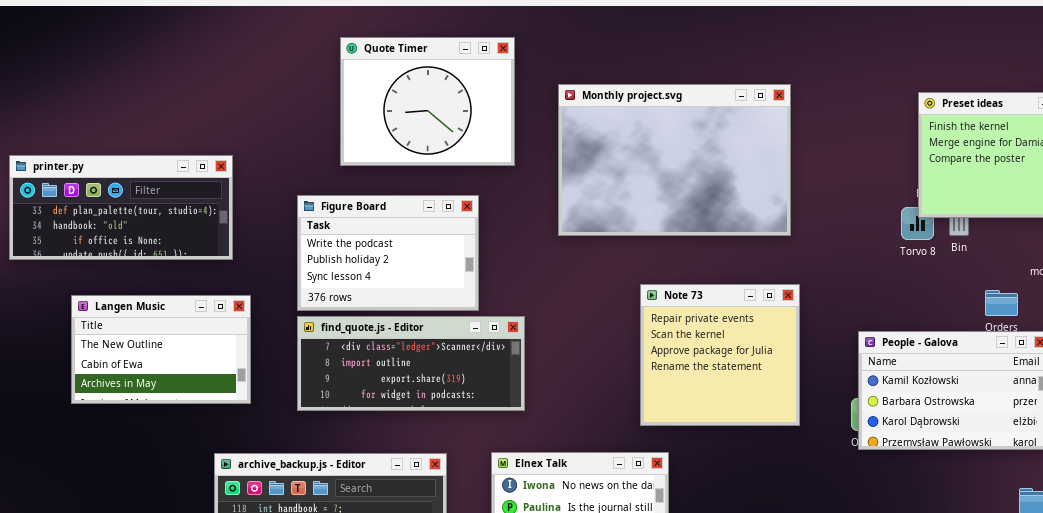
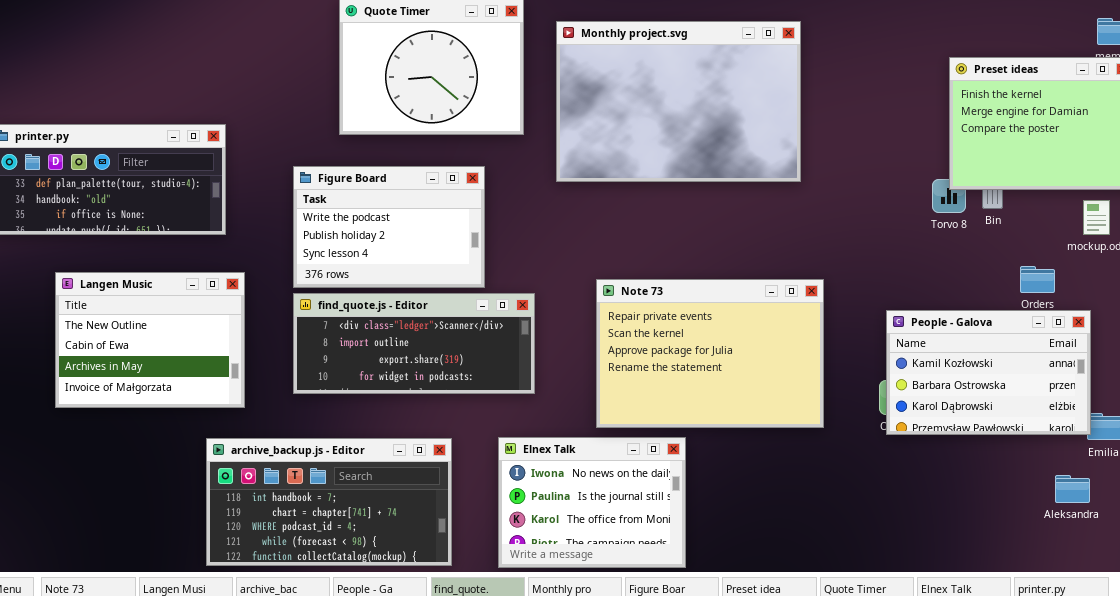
Monthly project.svg: [558,84,791,236] -> [556,21,801,182], moved
Note 73: [640,284,800,426] -> [596,279,824,428], moved, resized
Langen Music: [71,295,251,404] -> [55,272,245,408], resized

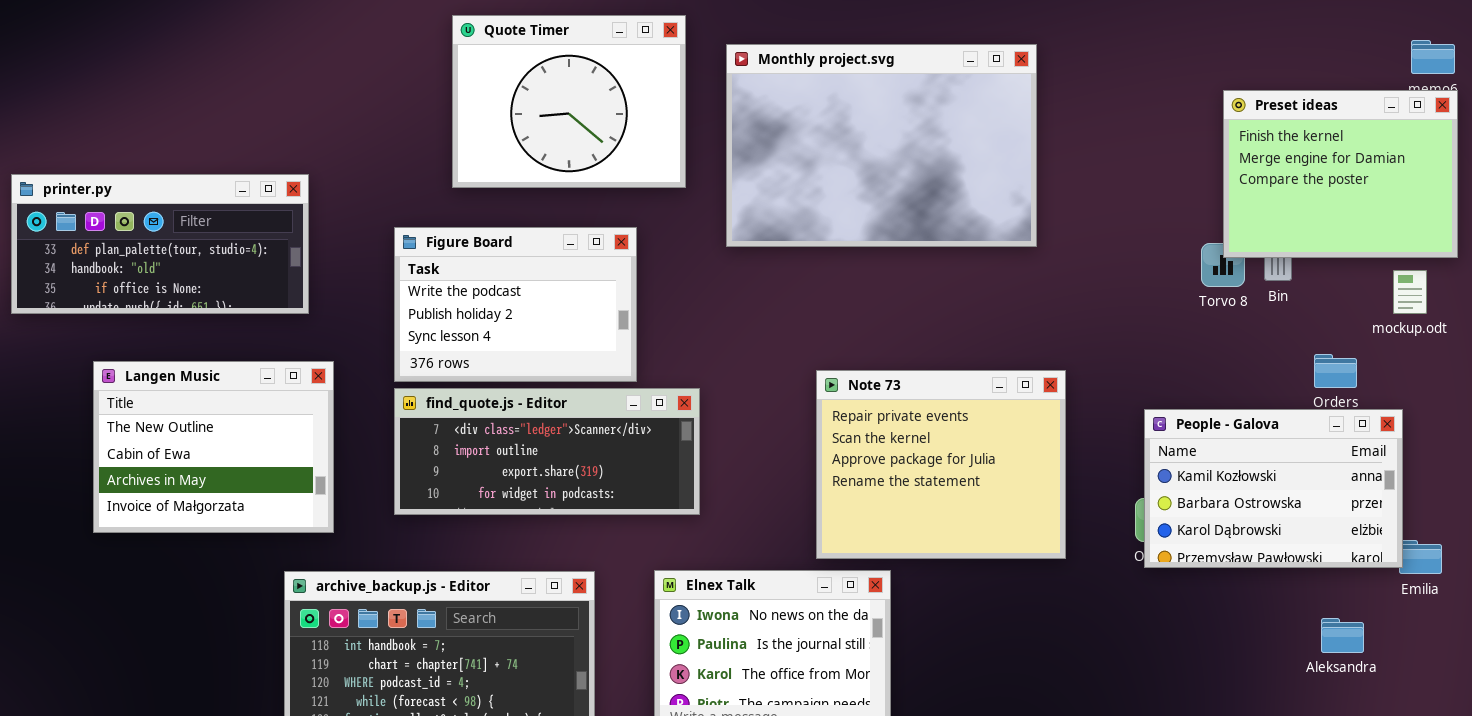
Note 73: [596,279,824,428] -> [816,370,1066,559], resized
Aleksandra: [1055,475,1090,503] -> [1321,618,1364,653], moved

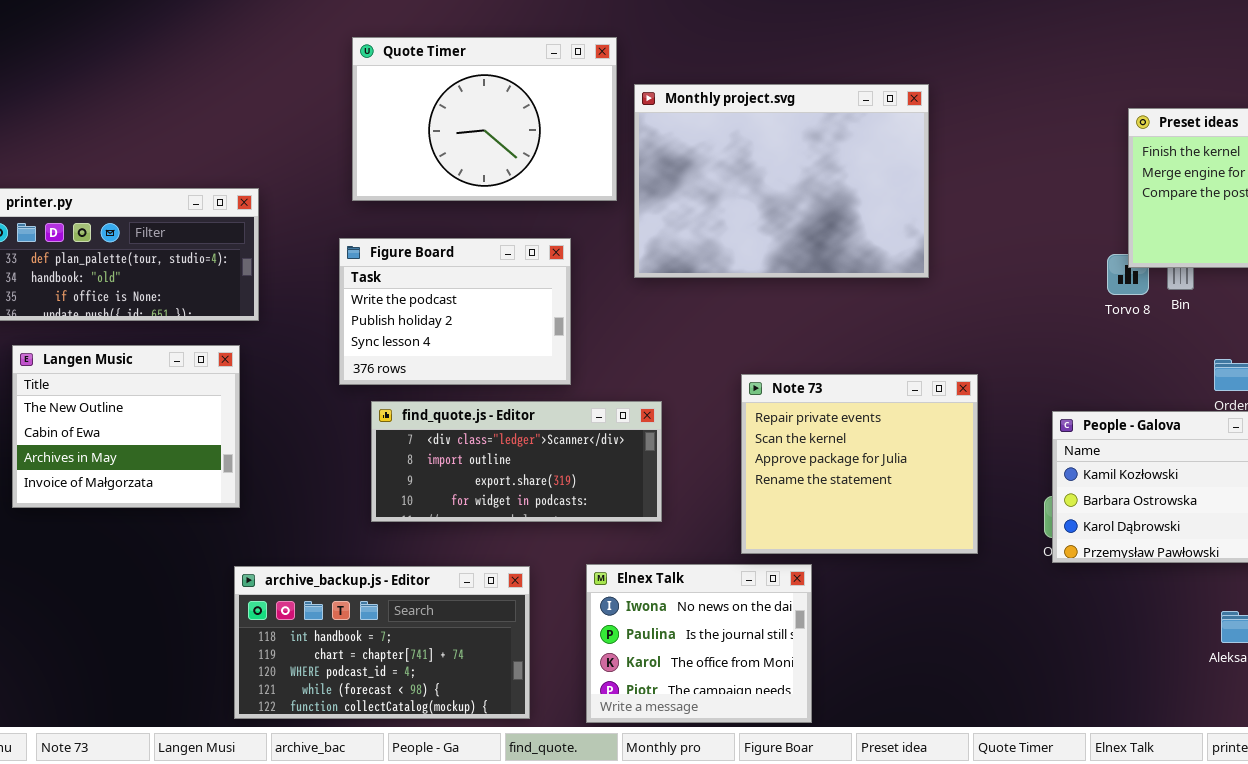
Quote Timer: [452,15,686,188] -> [352,37,617,201], resized
Monthly project.svg: [726,44,1037,247] -> [634,84,929,278], moved
Langen Music: [93,361,334,533] -> [12,345,240,508], moved
find_quote.js - Editor: [394,388,700,515] -> [371,401,662,522], moved

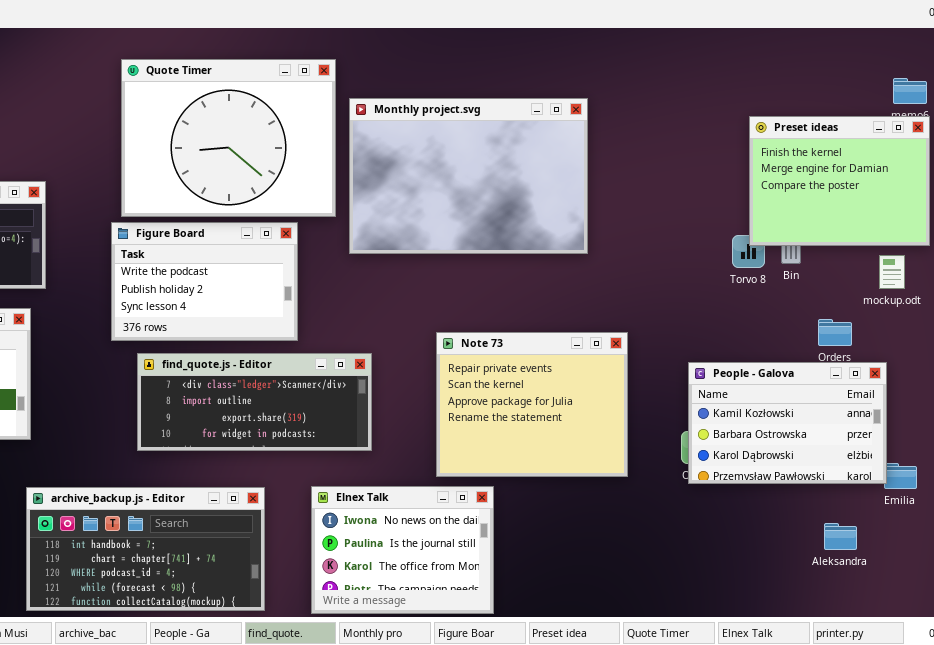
Quote Timer: [352,37,617,201] -> [121,59,336,217], resized

